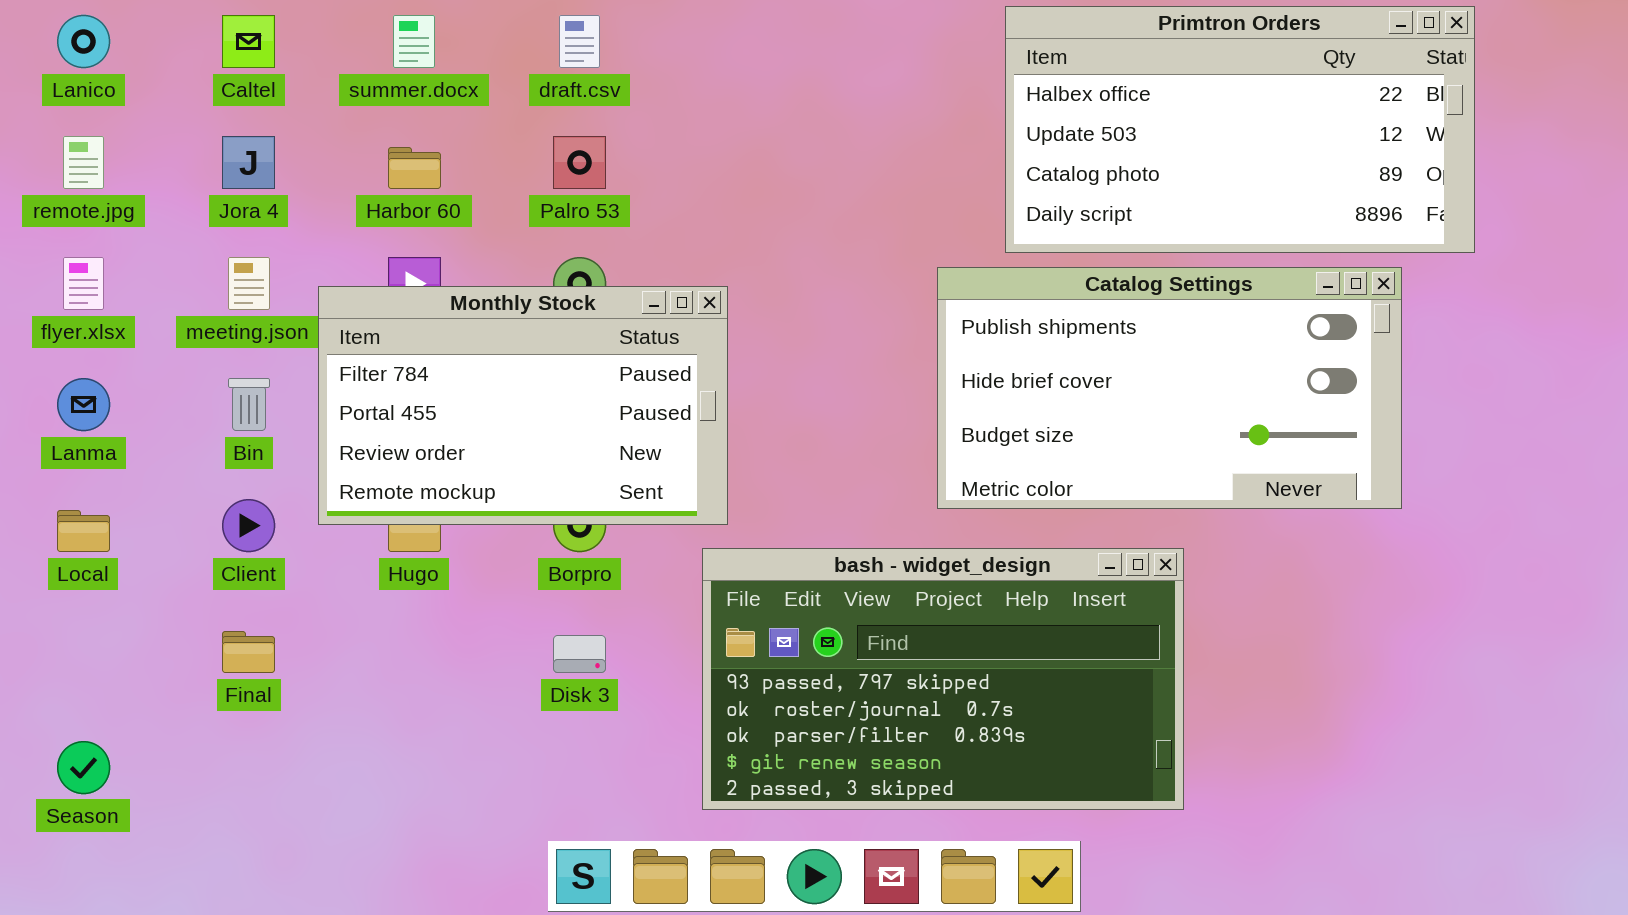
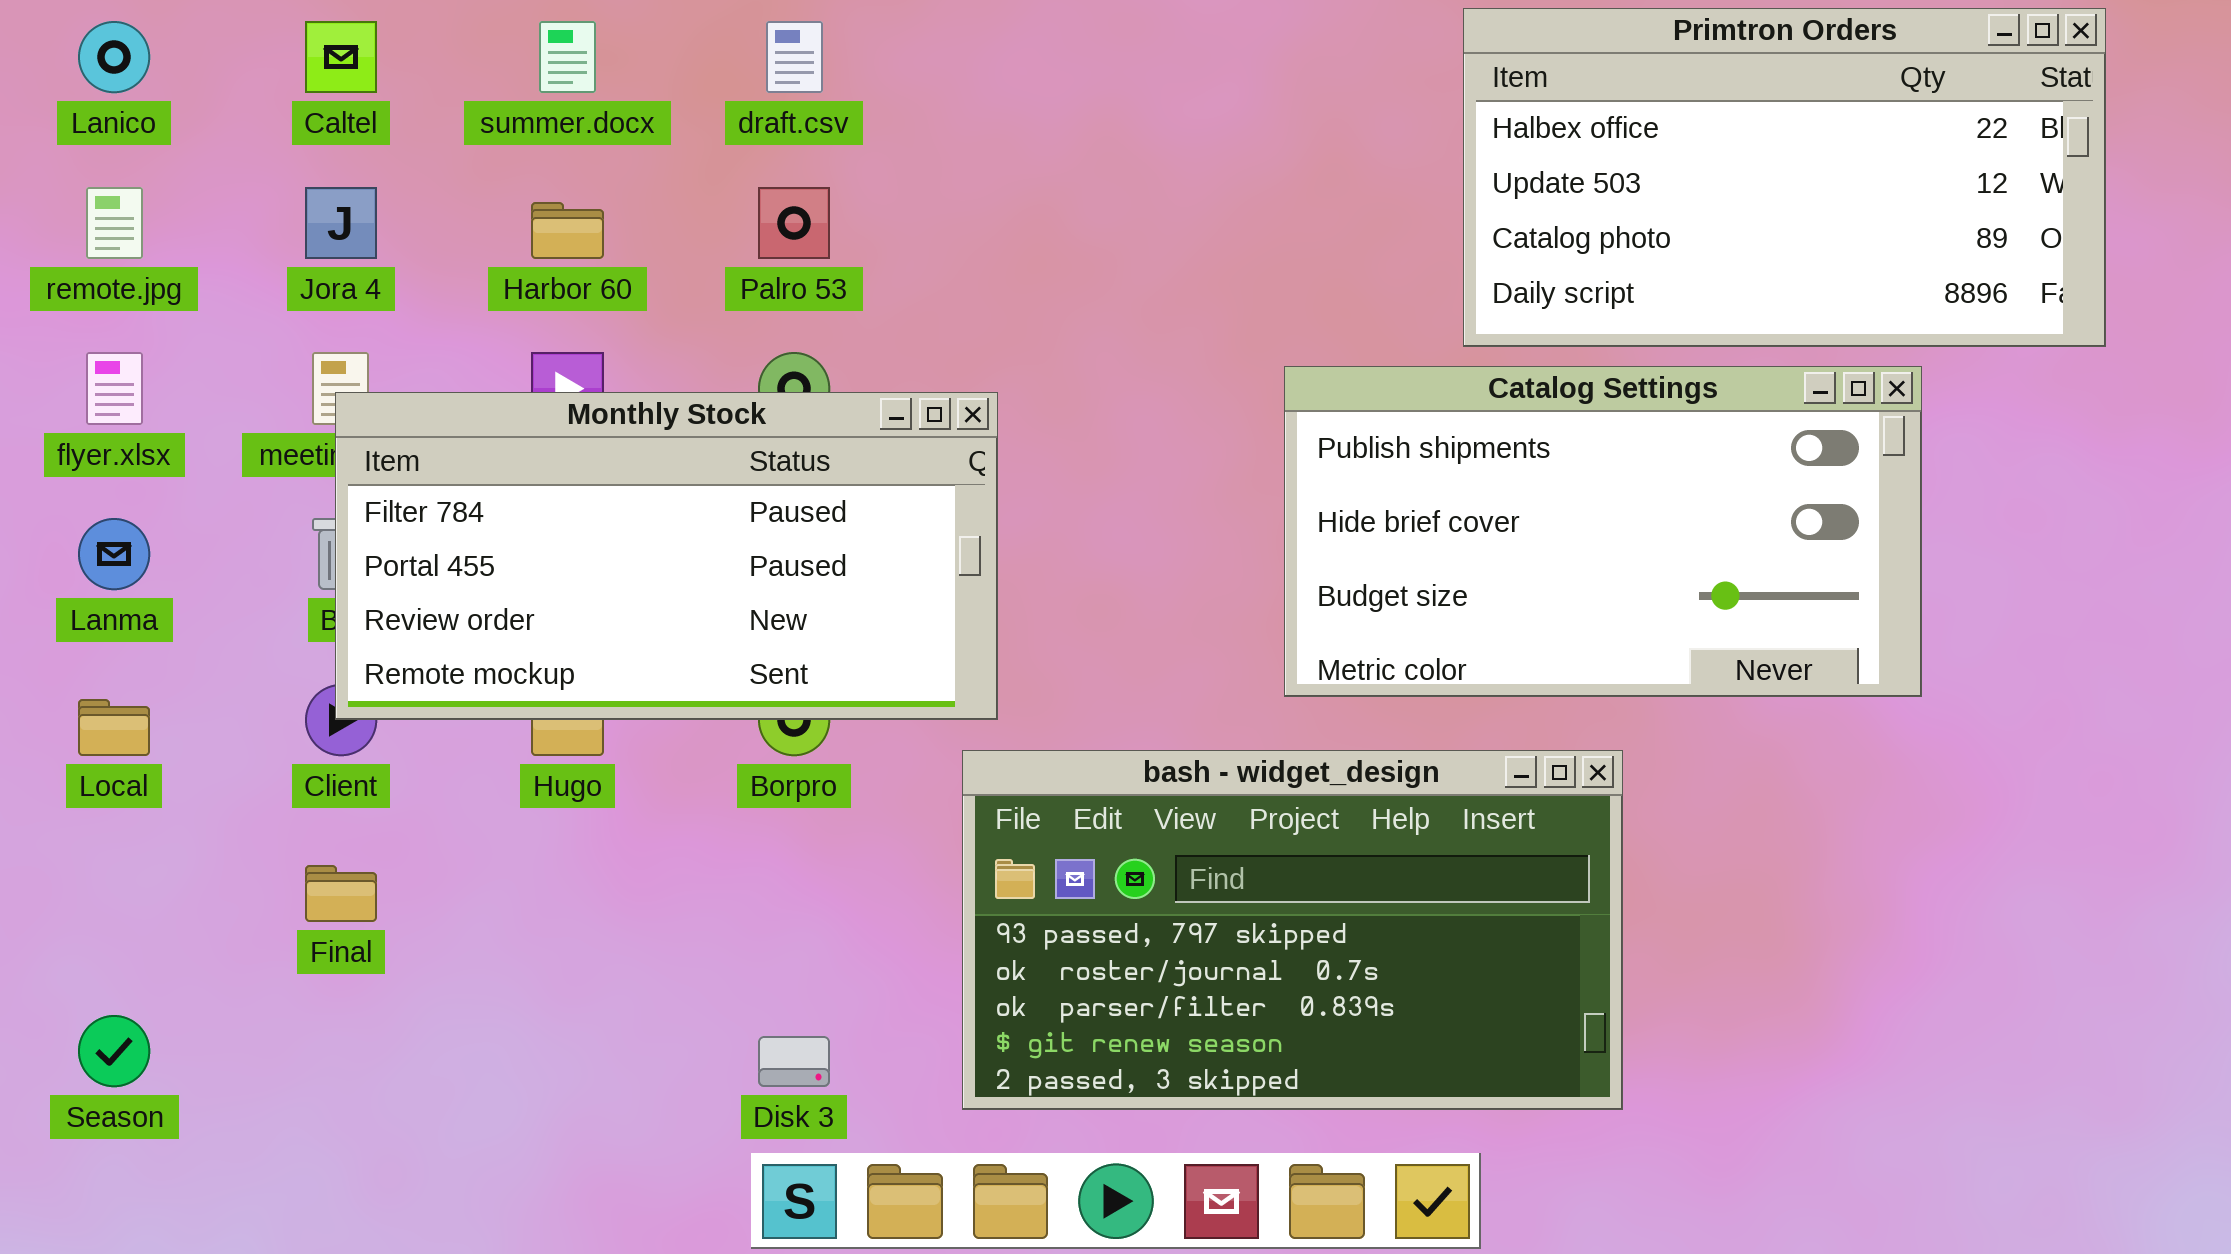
Primtron Orders: [1005,6,1475,253] -> [1463,8,2106,347], moved
Monthly Stock: [318,286,728,525] -> [335,392,998,720], resized
Disk 3: [553,635,606,673] -> [758,1036,830,1087], moved

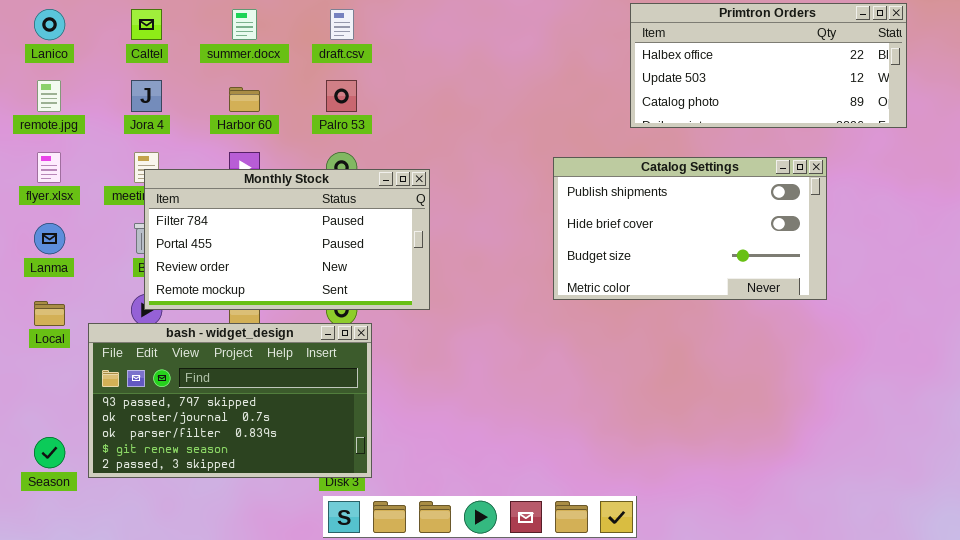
Primtron Orders: [1463,8,2106,347] -> [630,3,907,128], resized
bash - widget_design: [962,750,1623,1110] -> [88,323,372,478], moved

